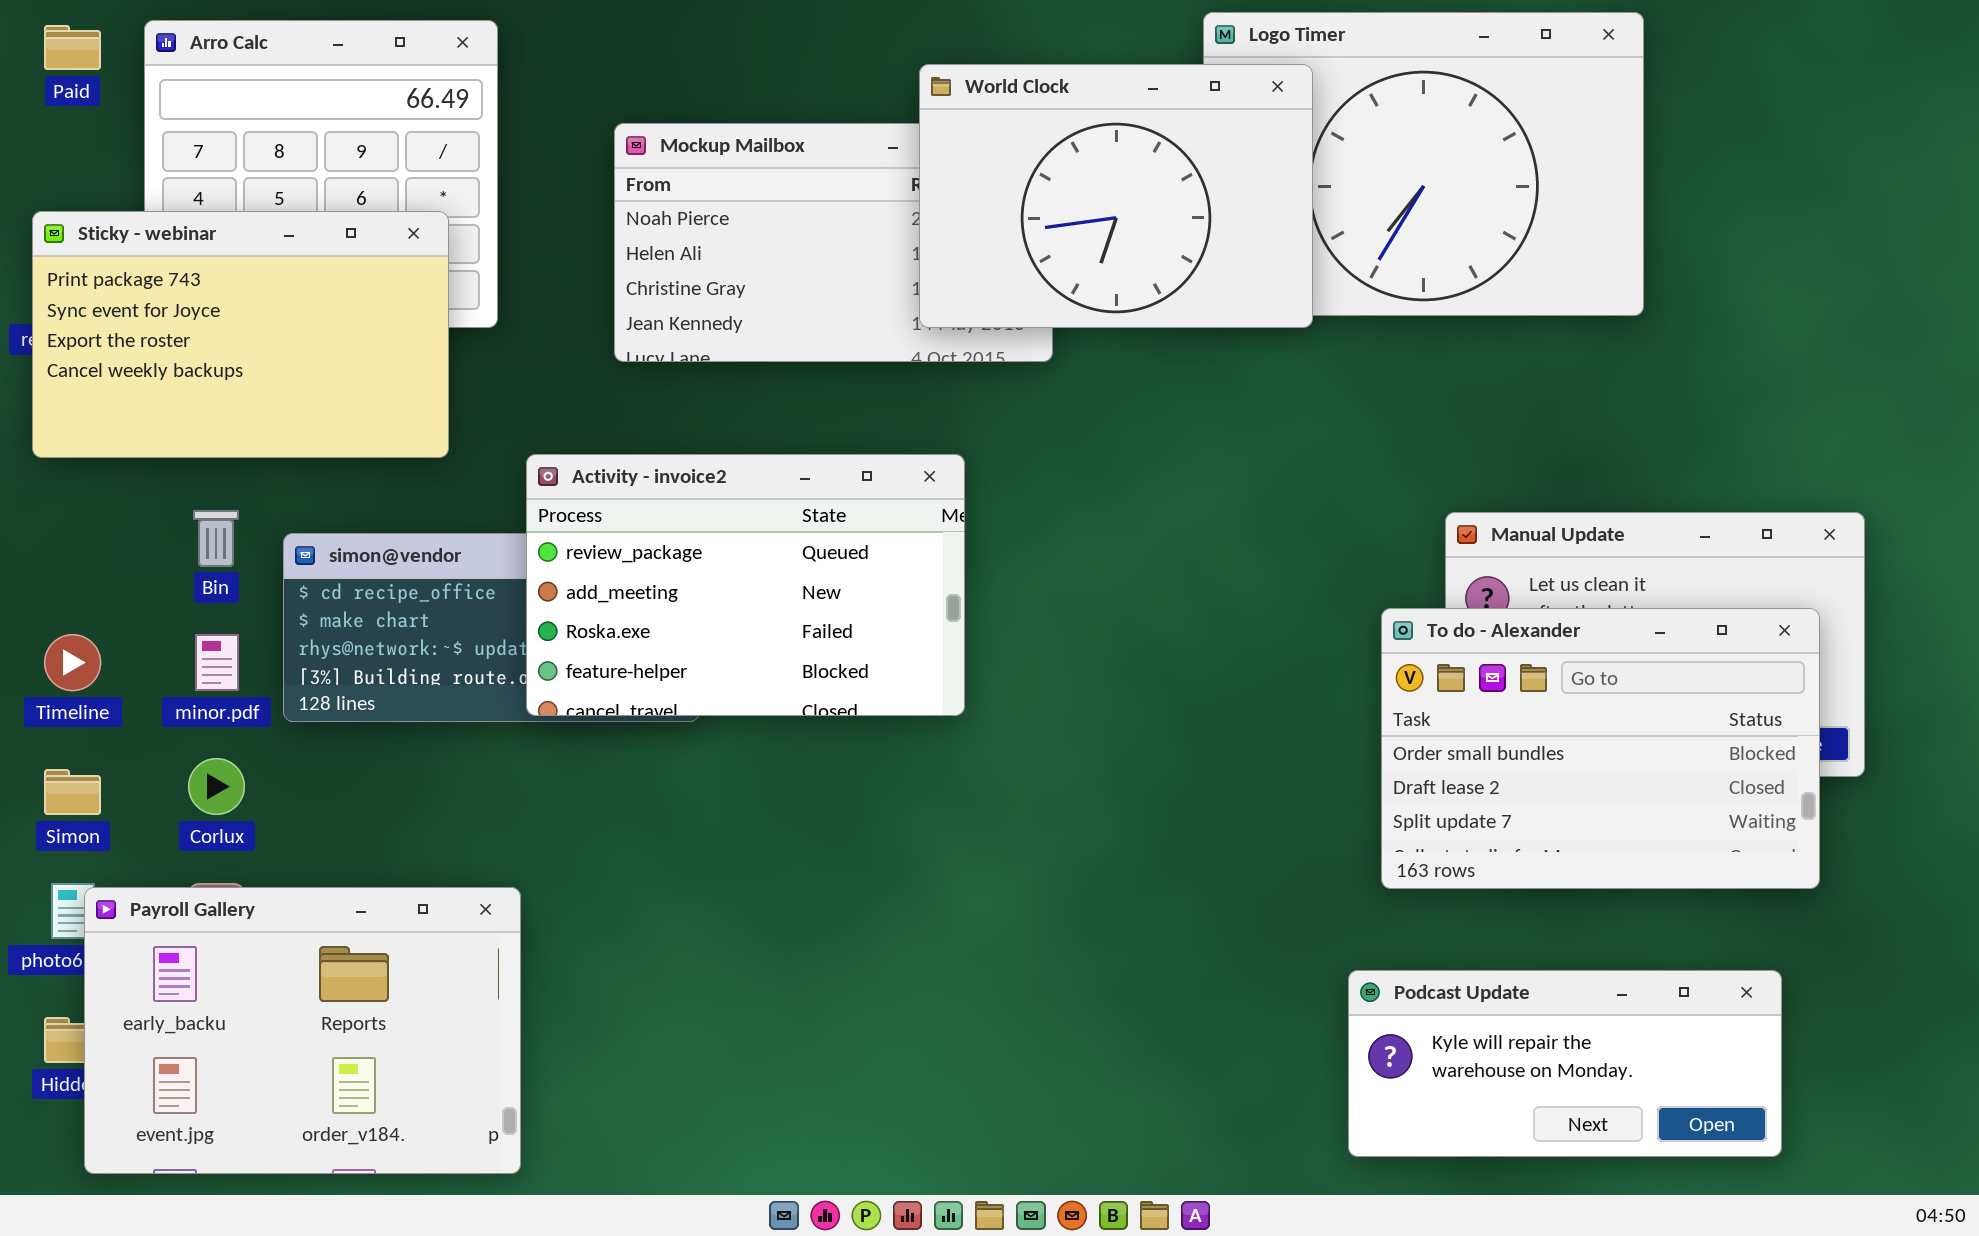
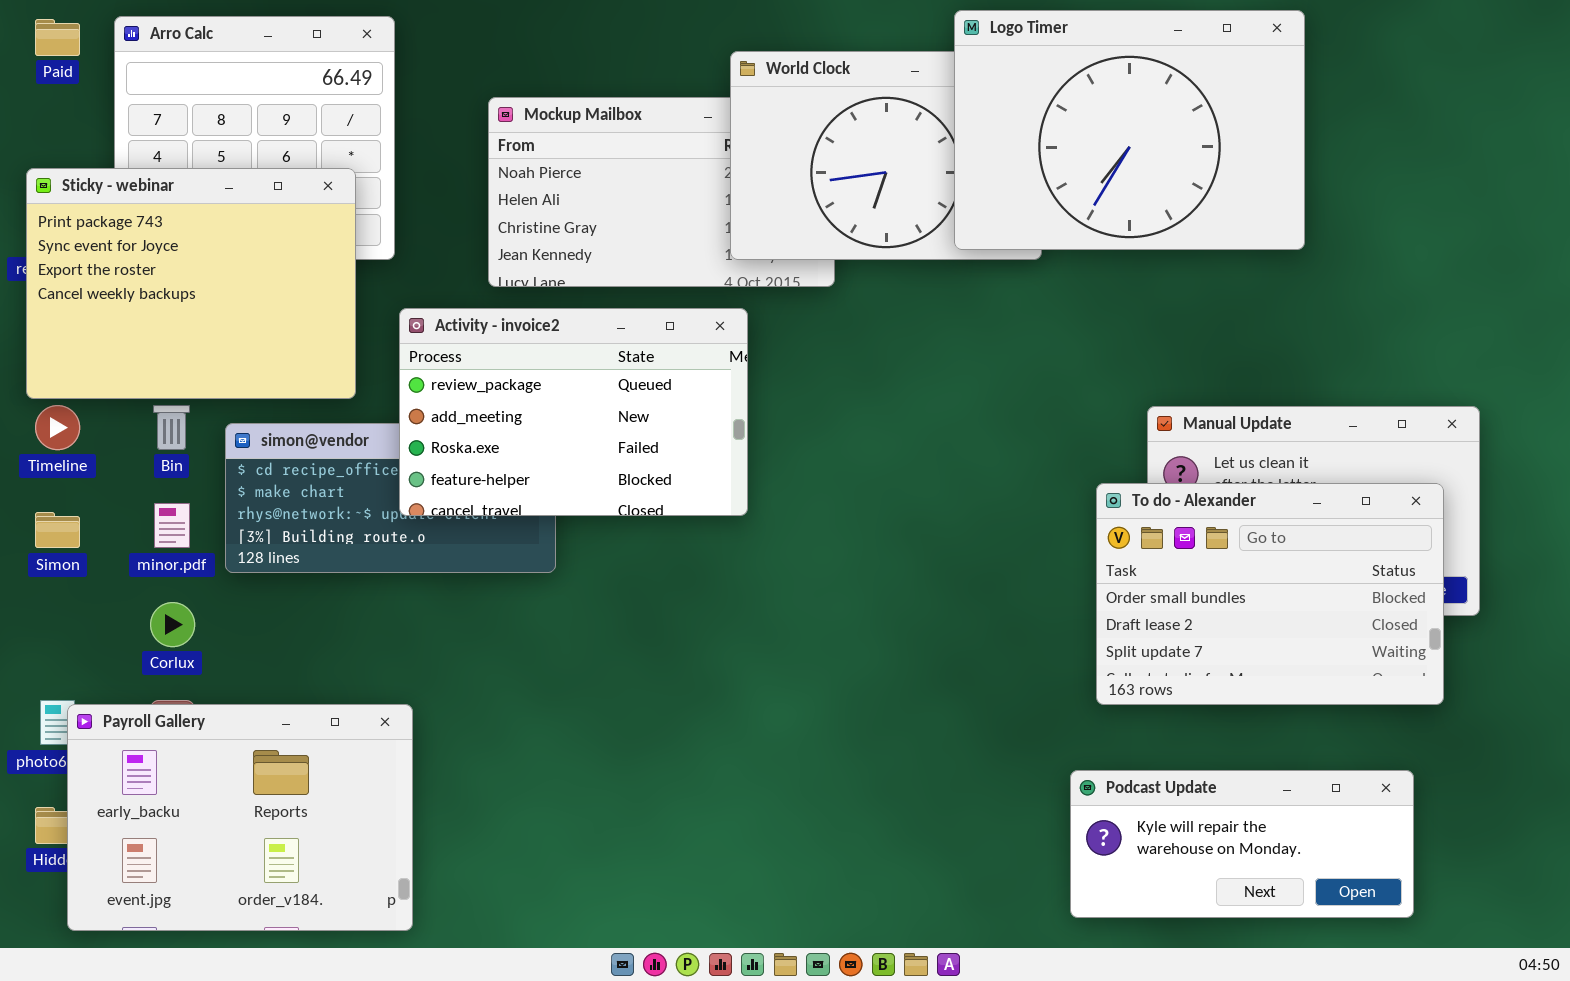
Logo Timer: [1203,12,1644,316] -> [954,10,1305,250], raised
Sticky - webinar: [32,211,449,458] -> [26,168,356,399], resized
Activity - invoice2: [526,454,965,716] -> [399,308,748,516], moved
Timeline: [44,634,101,691] -> [35,405,80,450], moved
Simon: [44,769,101,815] -> [35,512,80,548], moved

